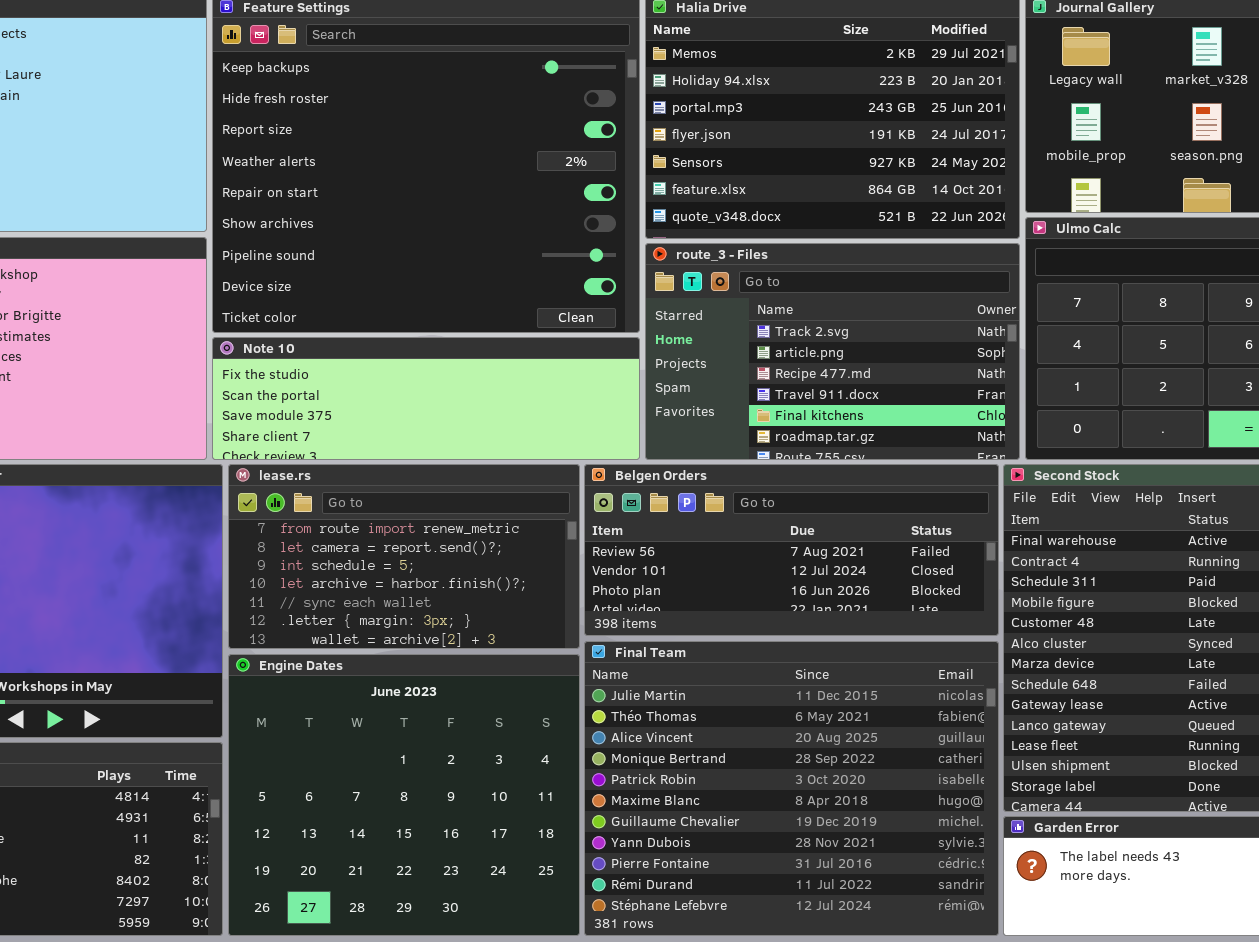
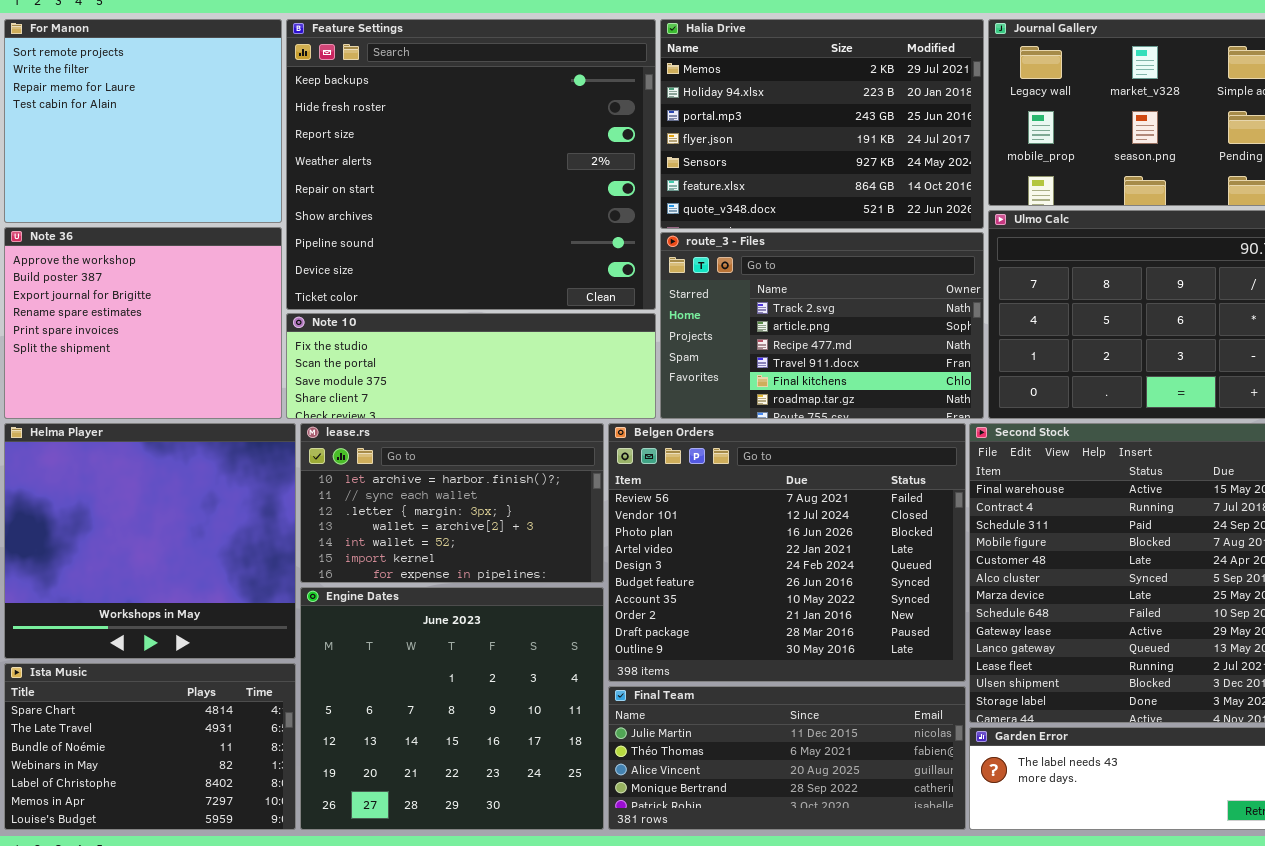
lease.rs: [228,464,580,649] -> [300,423,604,583], scrolled down 3 rows
Belgen Orders: [584,464,999,636] -> [608,423,966,682], resized
Final Team: [584,641,999,936] -> [608,686,966,830], resized

